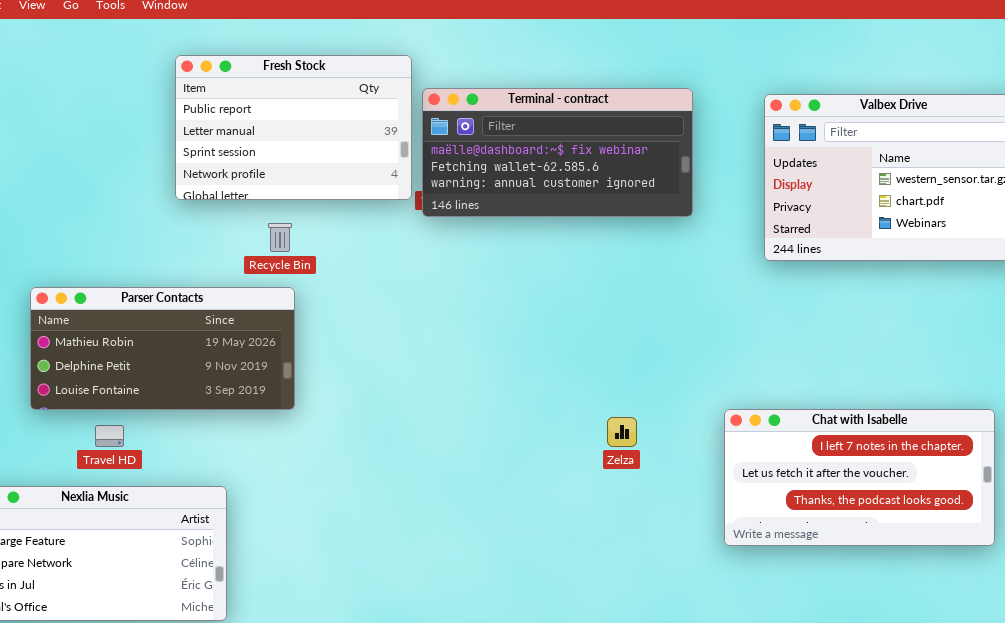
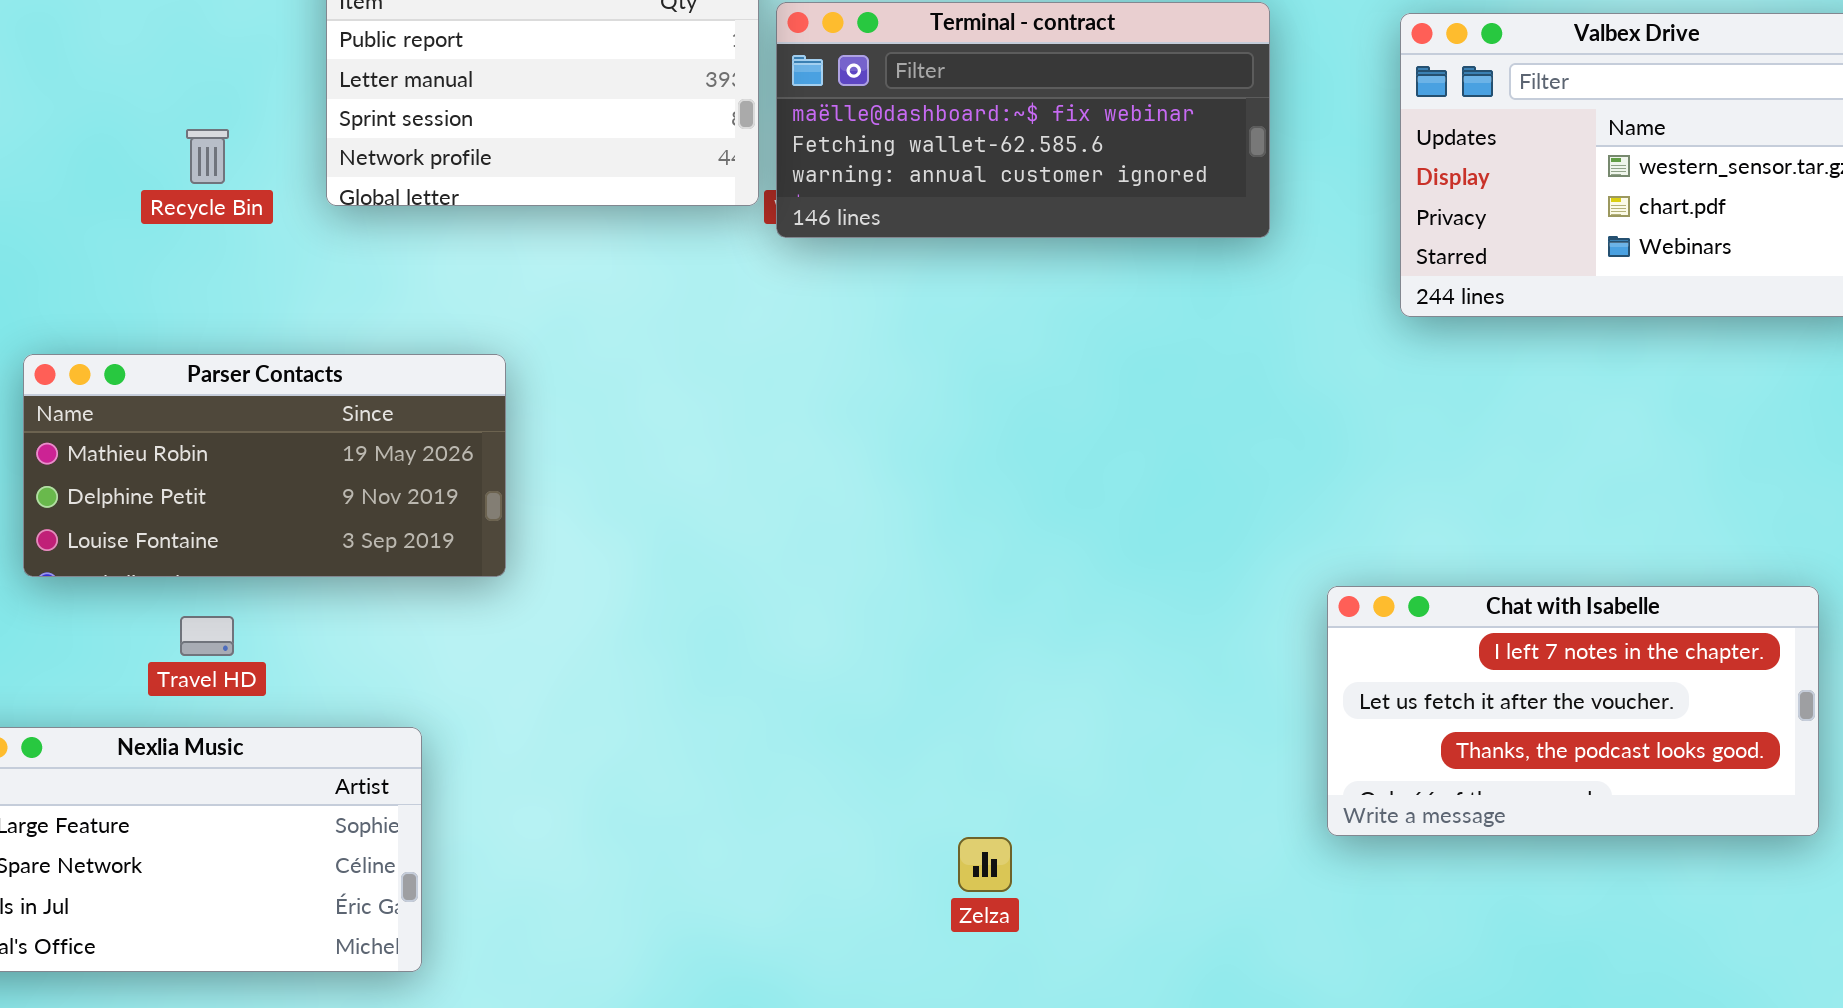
Recycle Bin: [268,223,292,252] -> [186,129,229,184], moved
Parser Contacts: [30,287,295,410] -> [23,354,506,577], moved
Zelza: [607,417,637,447] -> [958,837,1012,892], moved

